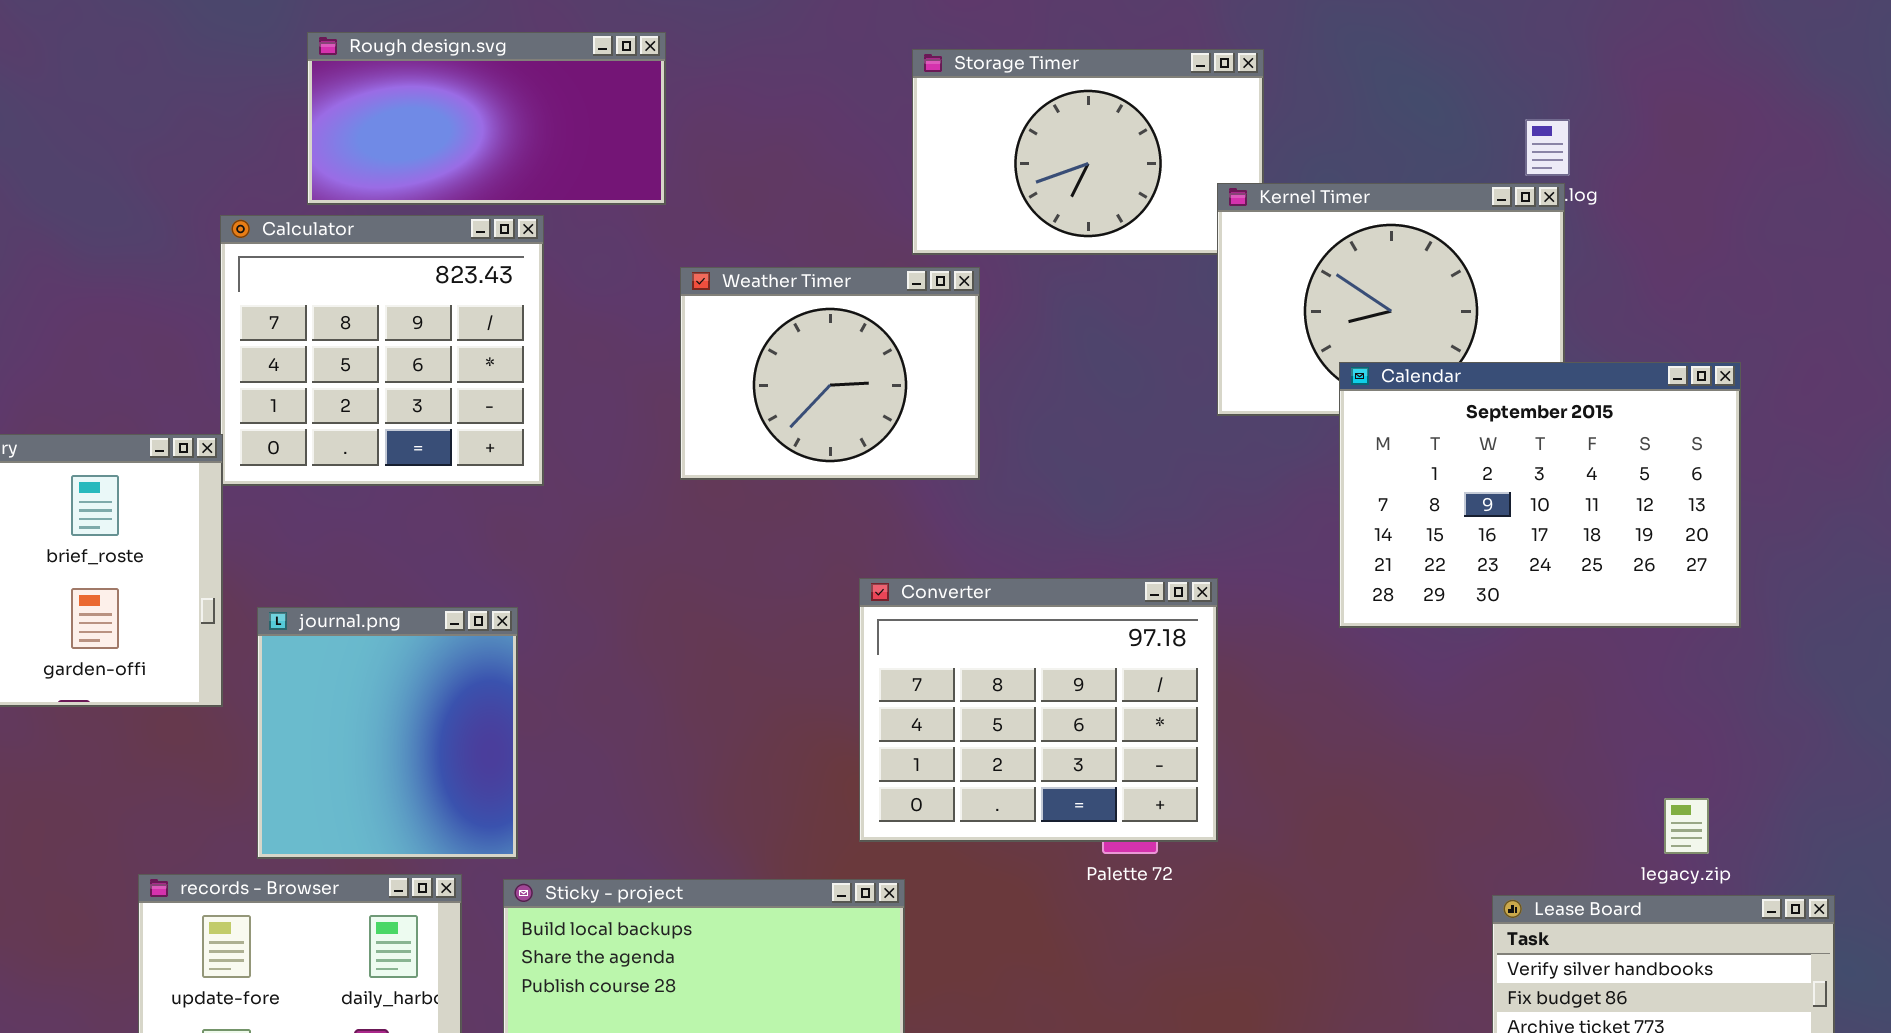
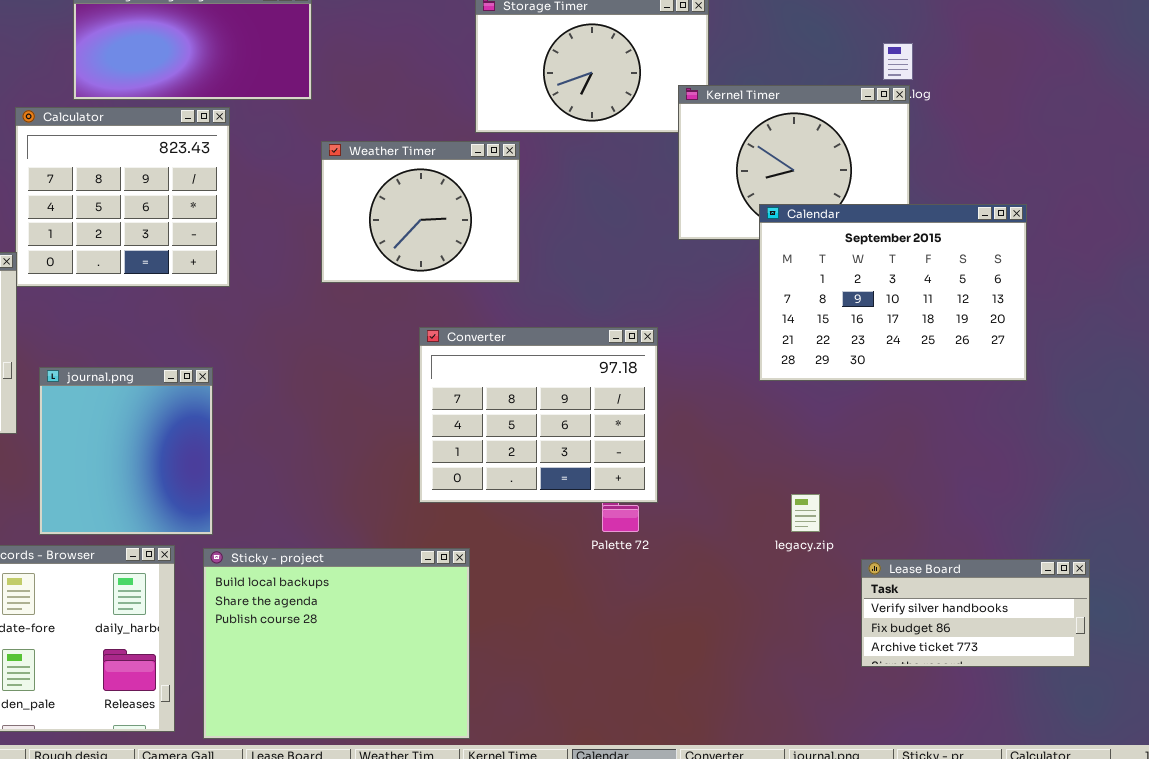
Converter: [859,578,1218,842] -> [419,327,658,503], moved
legacy.zip: [1664,798,1709,854] -> [791,494,820,532], moved

